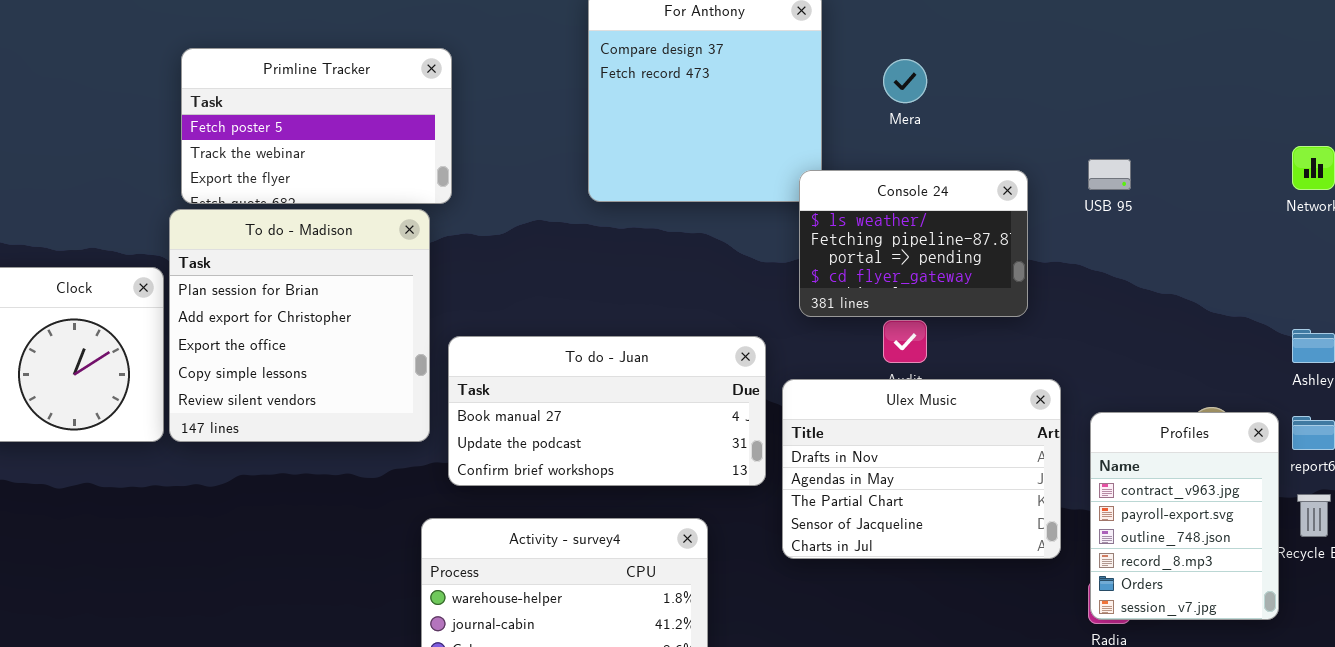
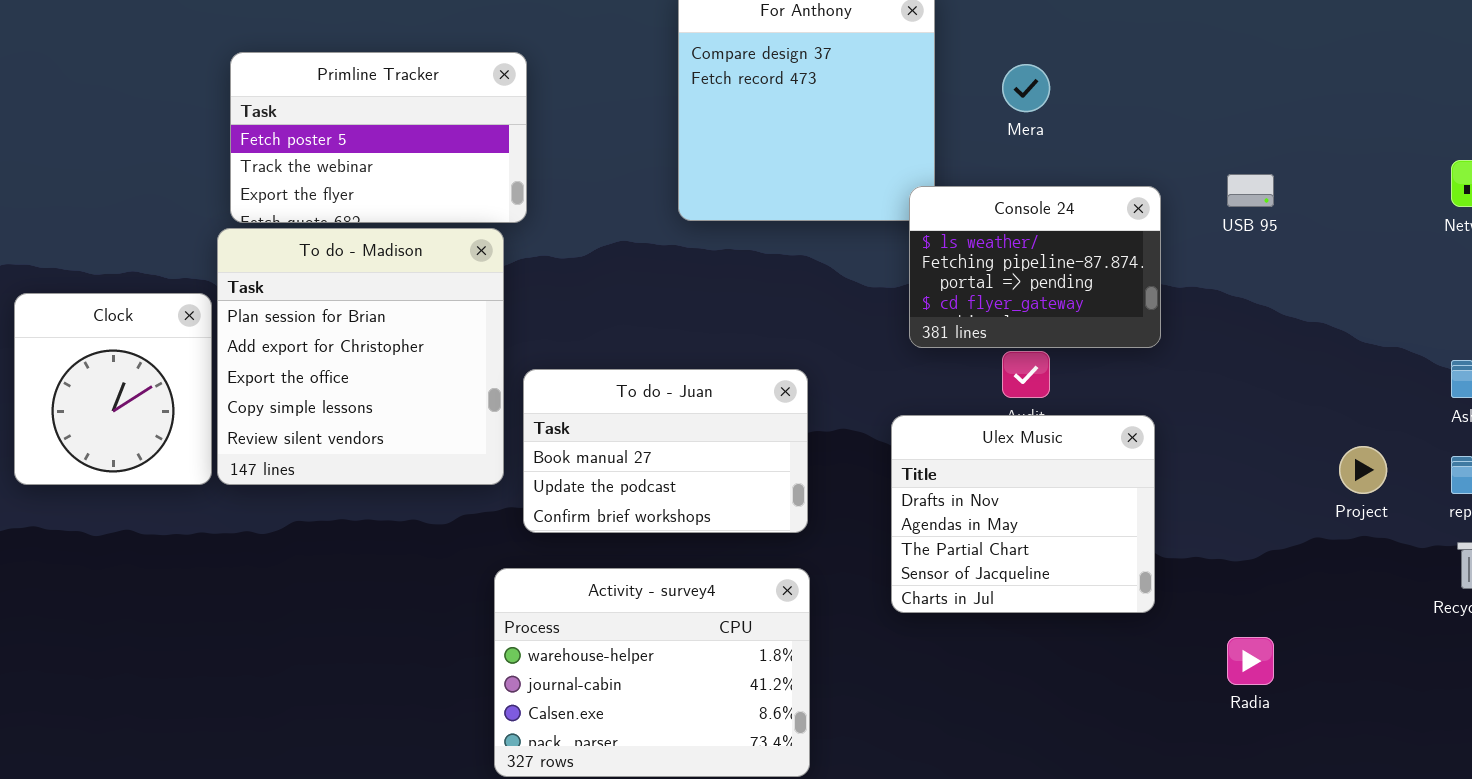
To do - Juan: [448,336,766,486] -> [523,369,808,533], resized
Ulex Music: [782,379,1061,559] -> [891,415,1155,613], resized
Profiles: [1090,412,1279,620] -> none, closed

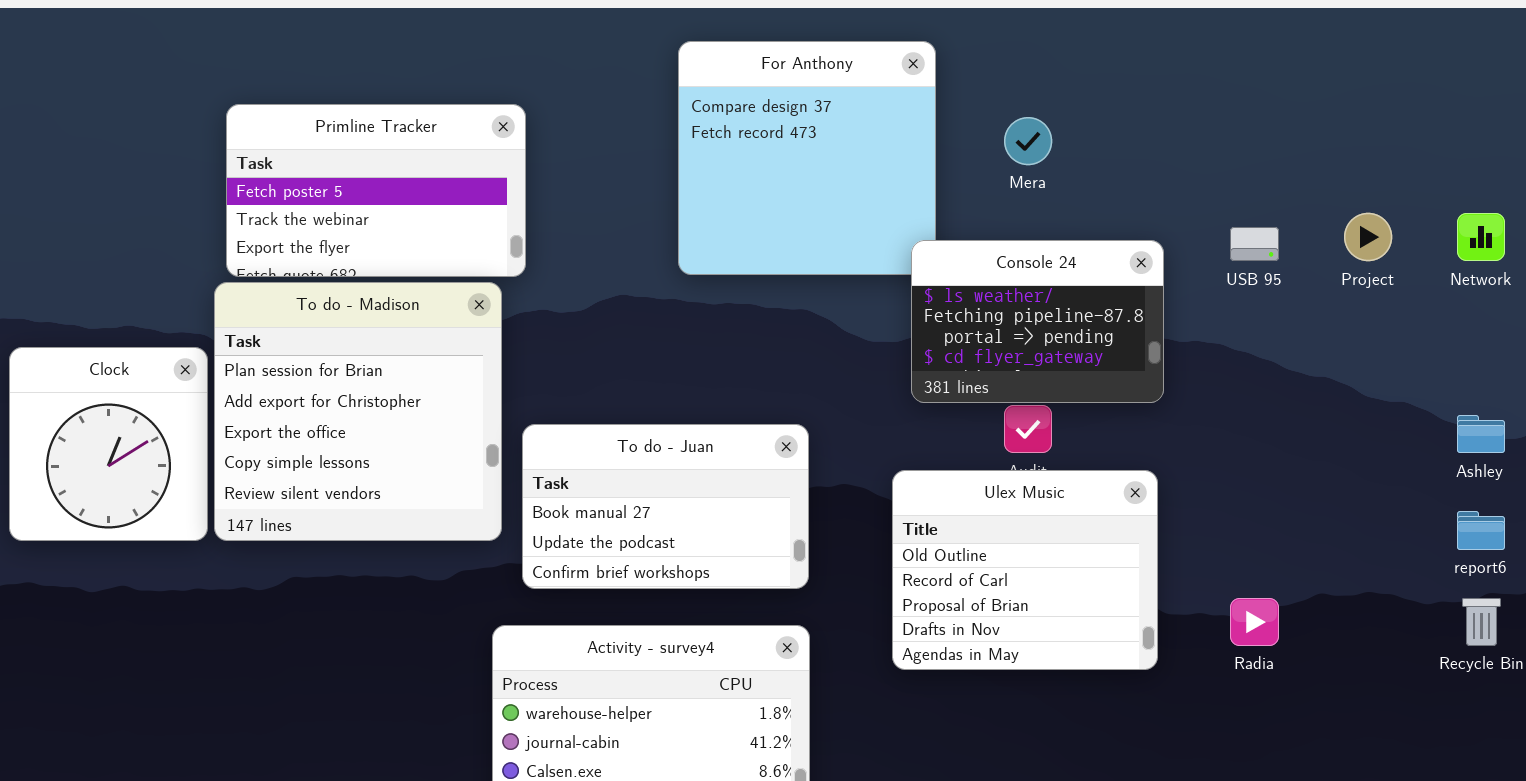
Ulex Music: [891,415,1155,613] -> [892,470,1158,670], scrolled up 3 rows
Project: [1339,446,1387,494] -> [1344,213,1392,261], moved
Radia: [1227,637,1274,685] -> [1230,598,1279,646], moved

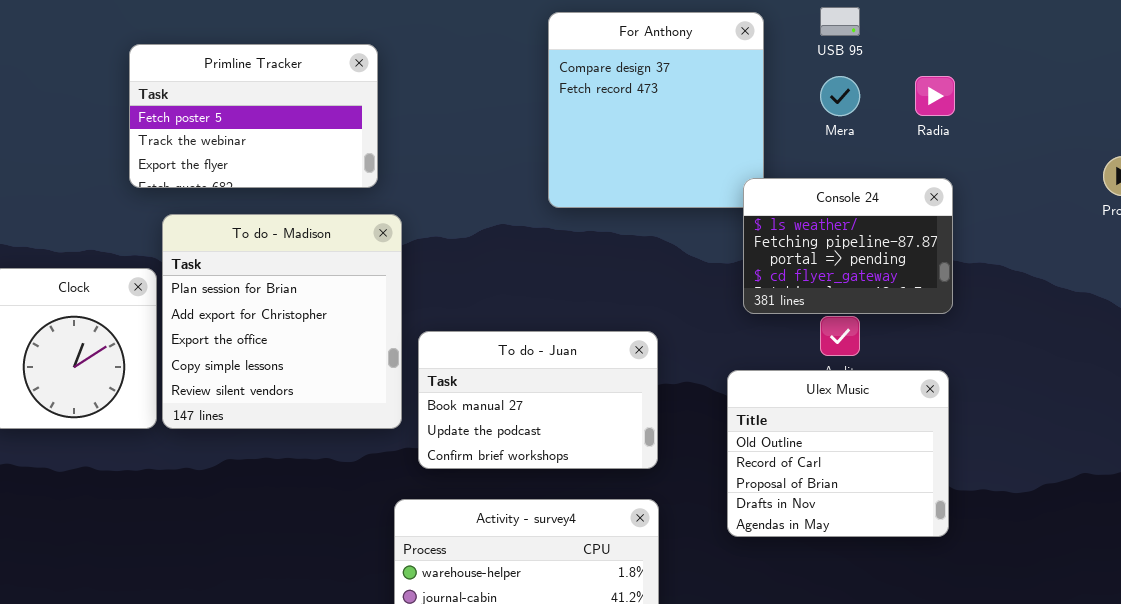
Primline Tracker: [226,104,526,277] -> [129,44,378,188], moved
USB 95: [1230,227,1279,261] -> [820,7,860,36], moved
Radia: [1230,598,1279,646] -> [915,76,955,116], moved

